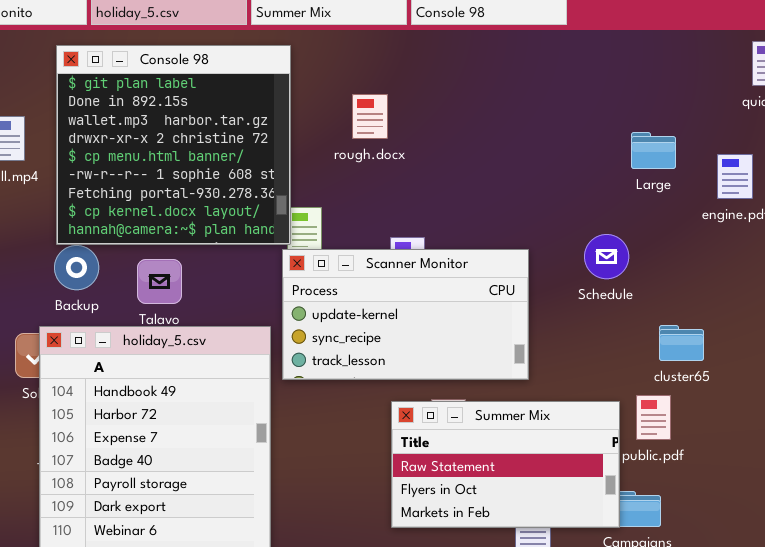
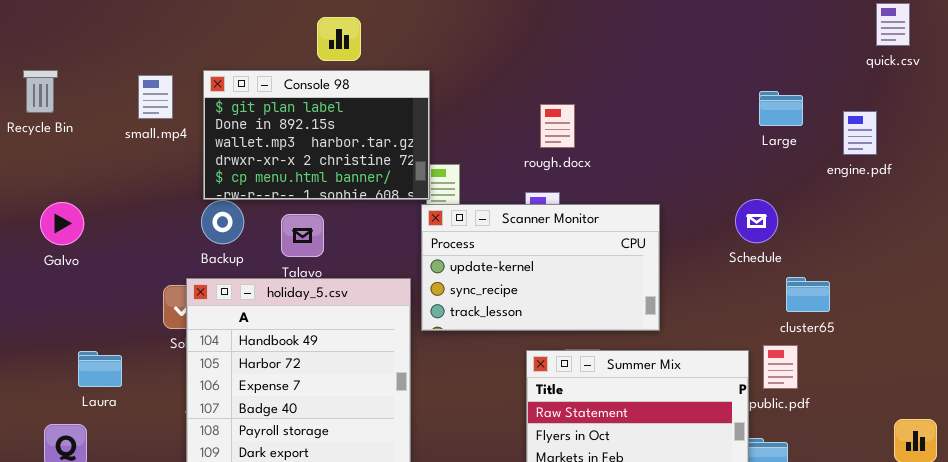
Console 98: [56,45,291,245] -> [203,70,430,200], resized
rough.docx: [352,94,388,139] -> [540,104,575,148], moved
Schedule: [584,234,629,279] -> [735,199,778,243], moved

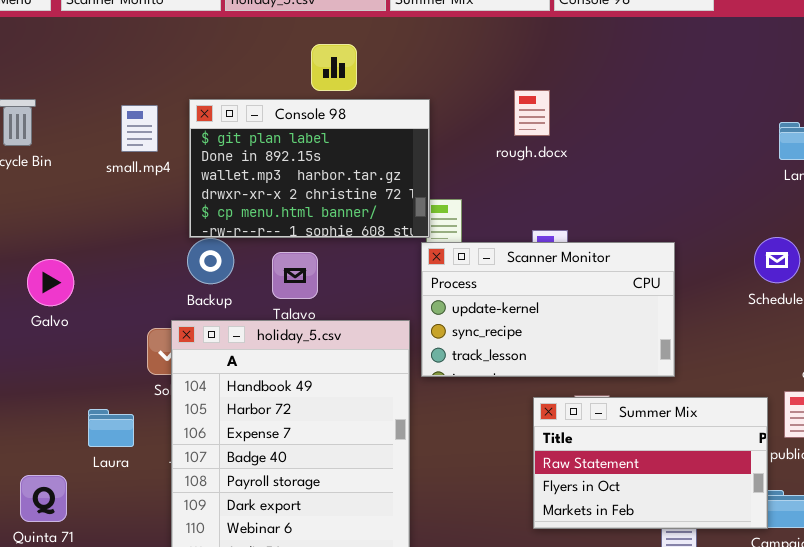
rough.docx: [540,104,575,148] -> [514,90,550,136], moved
Galvo: [40,202,84,245] -> [27,259,74,306], moved
Laura: [78,351,122,387] -> [88,409,134,447], moved

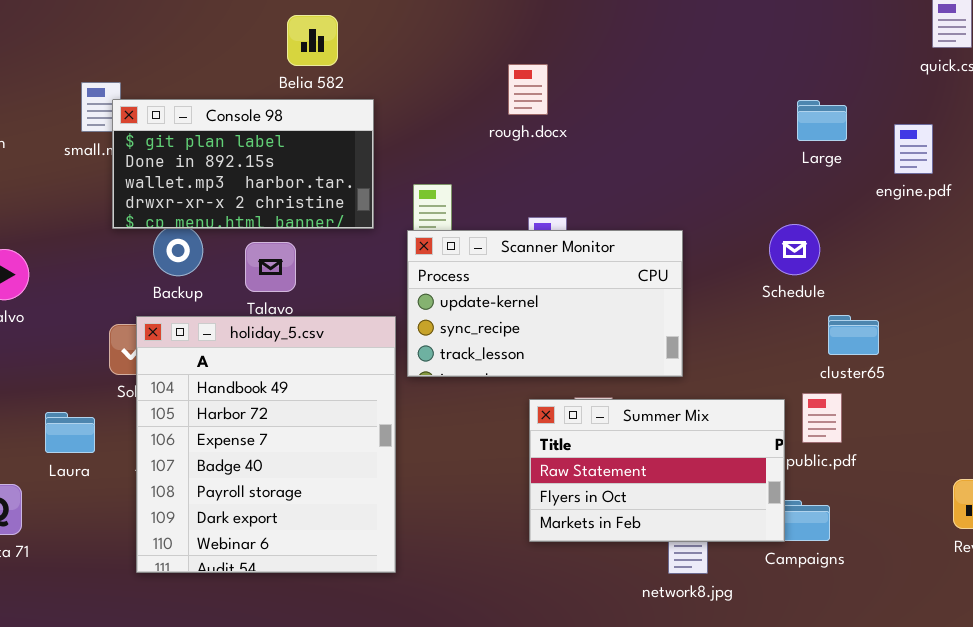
Console 98: [189,99,430,238] -> [112,99,374,229], moved, resized

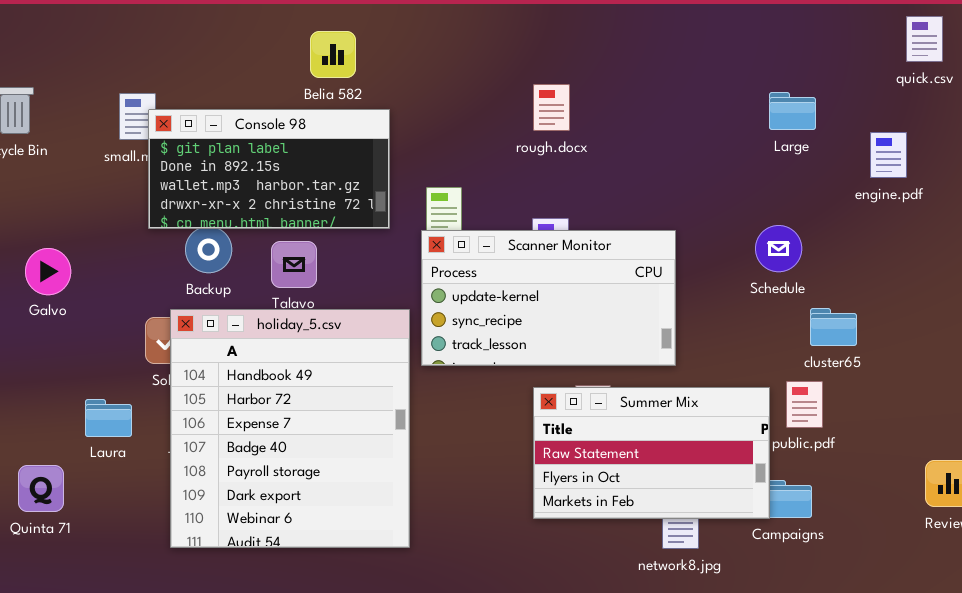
rough.docx: [508,64,548,115] -> [533,84,570,131], moved
Large: [797,100,847,141] -> [769,92,816,130], moved

